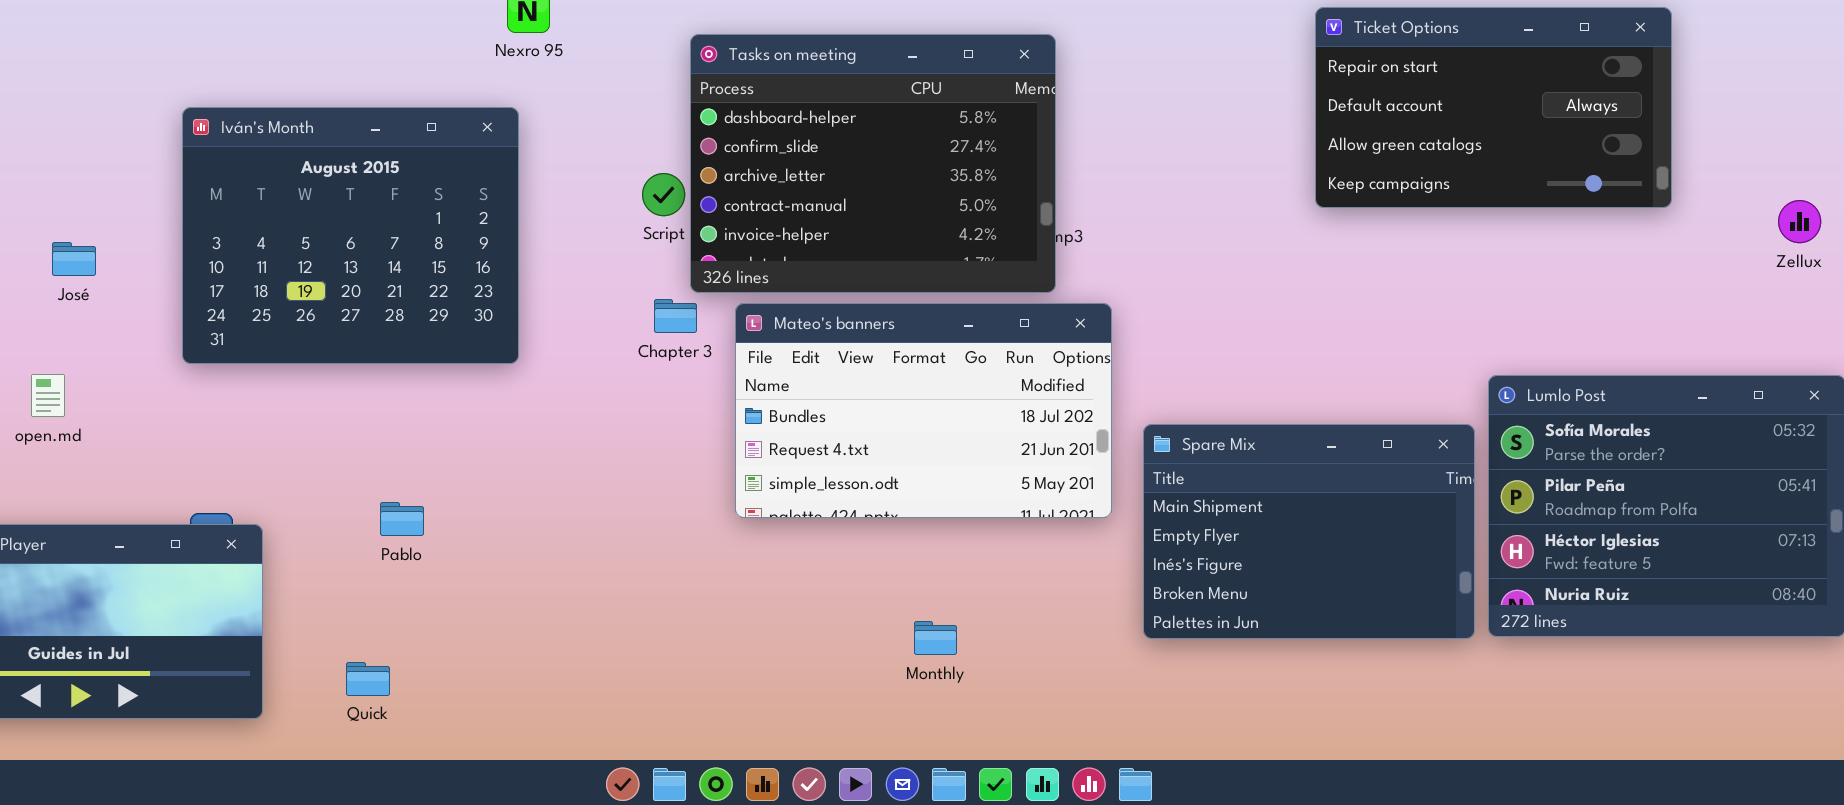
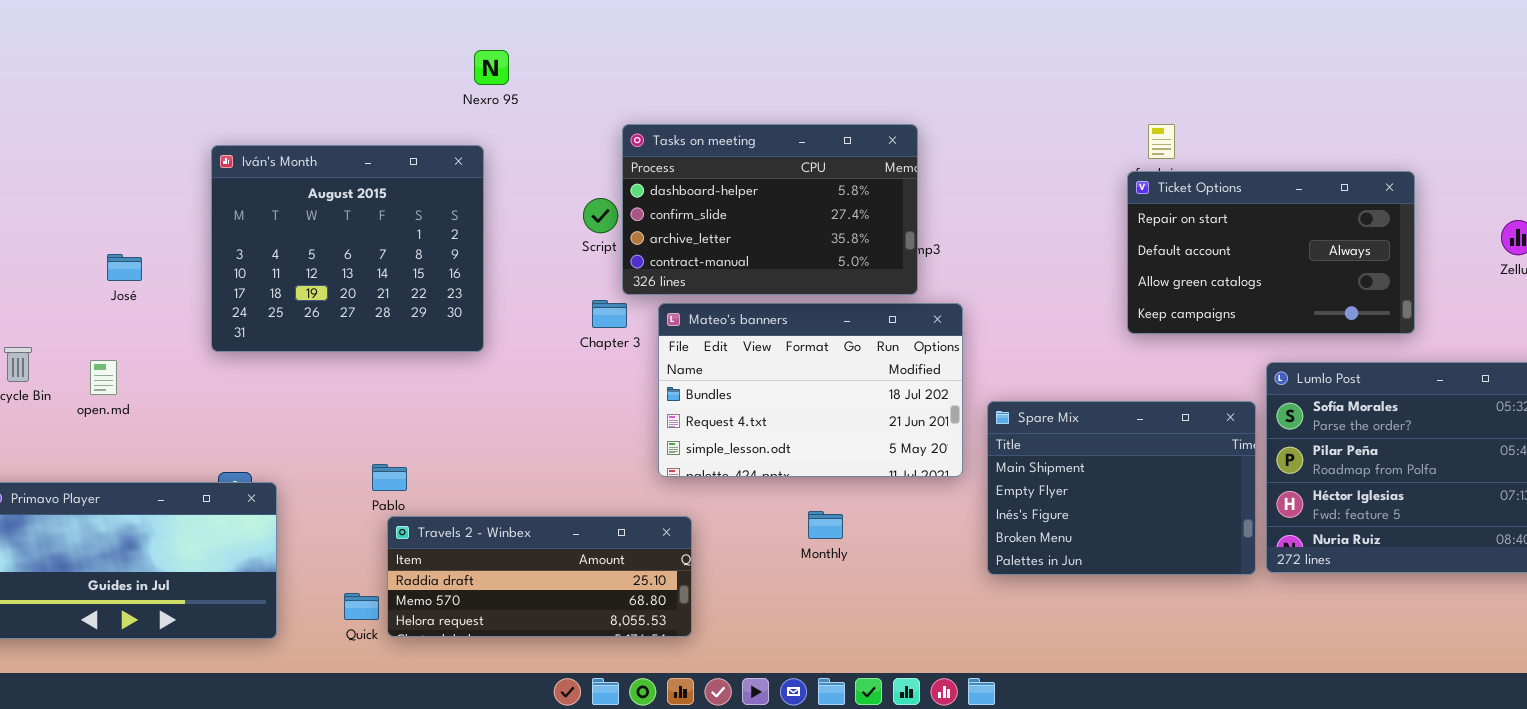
Ticket Options: [1315,7,1672,208] -> [1127,171,1415,334], moved
Tasks on meeting: [690,34,1056,293] -> [622,124,918,295], resized
Travels 2 - Winbex: none -> [387,516,692,637], opened
Monthly: [914,621,957,655] -> [808,511,843,539], moved

